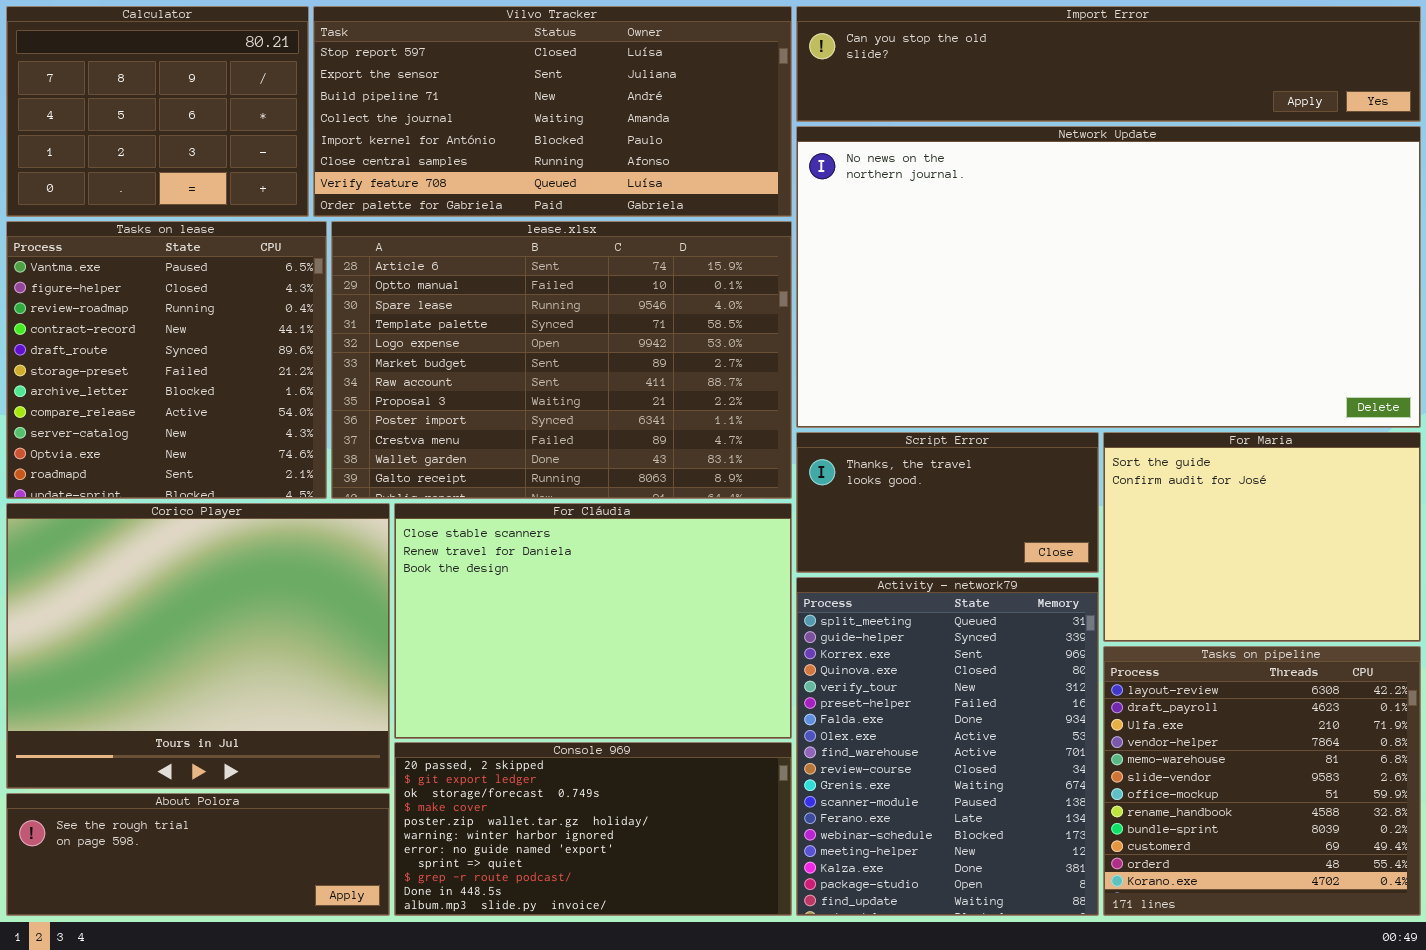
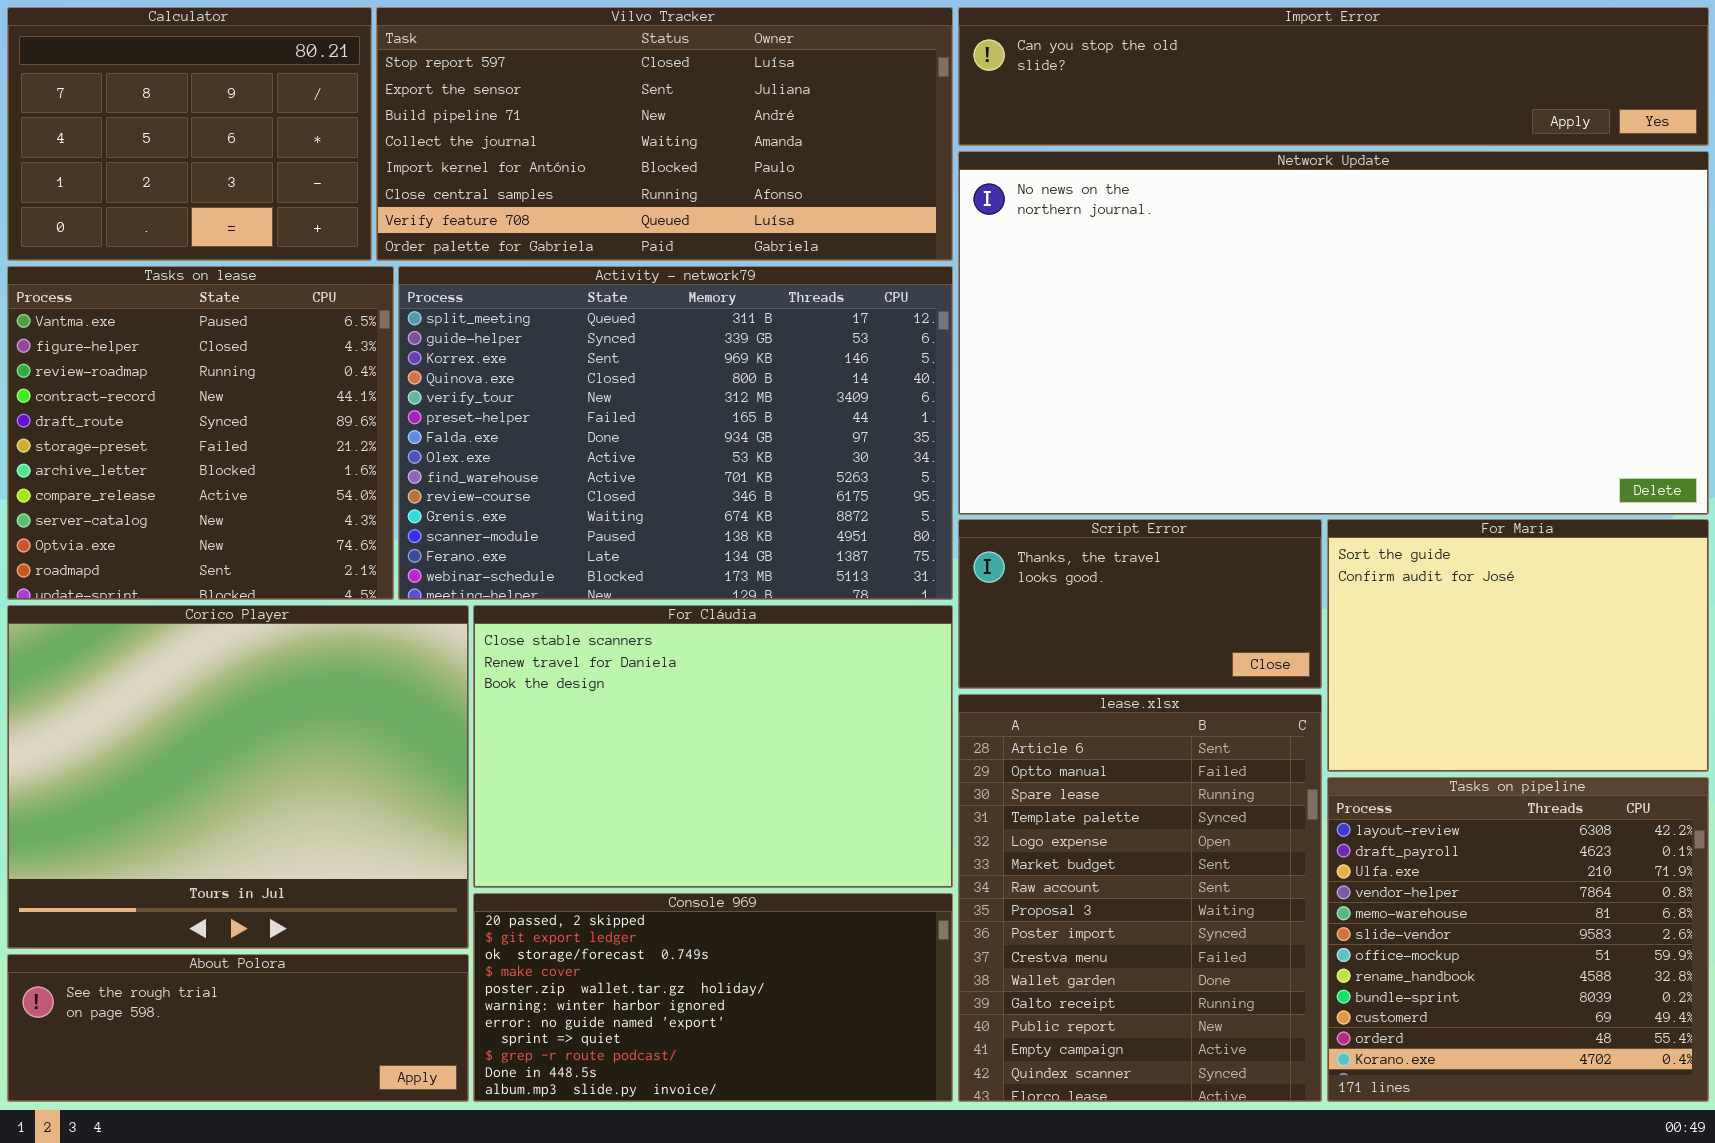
lease.xlsx: [331,221,792,499] -> [958,694,1322,1102], moved, resized
Activity - network79: [796,577,1099,916] -> [398,266,953,600], moved, resized

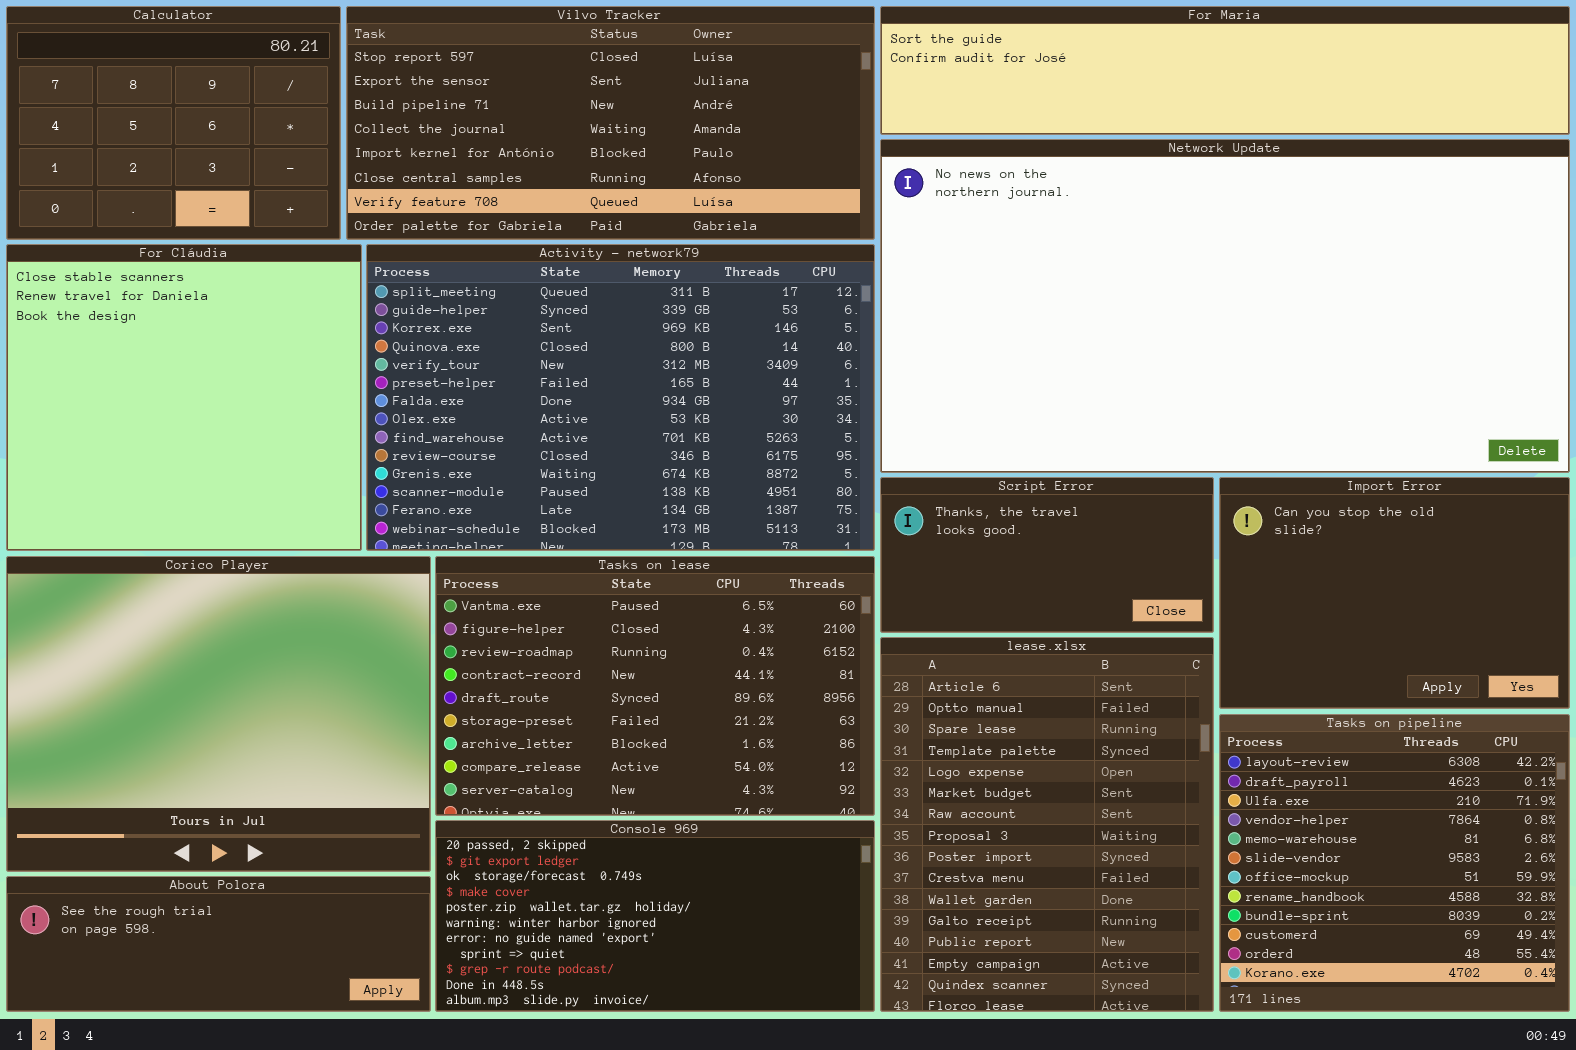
Import Error: [958,7,1709,146] -> [1219,477,1570,709], moved, resized
Tasks on lease: [7,266,394,600] -> [435,556,875,816], moved, resized
For Maria: [1327,519,1709,772] -> [880,6,1570,135], moved, resized
For Cláudia: [473,605,953,888] -> [6,244,362,551], moved, resized

